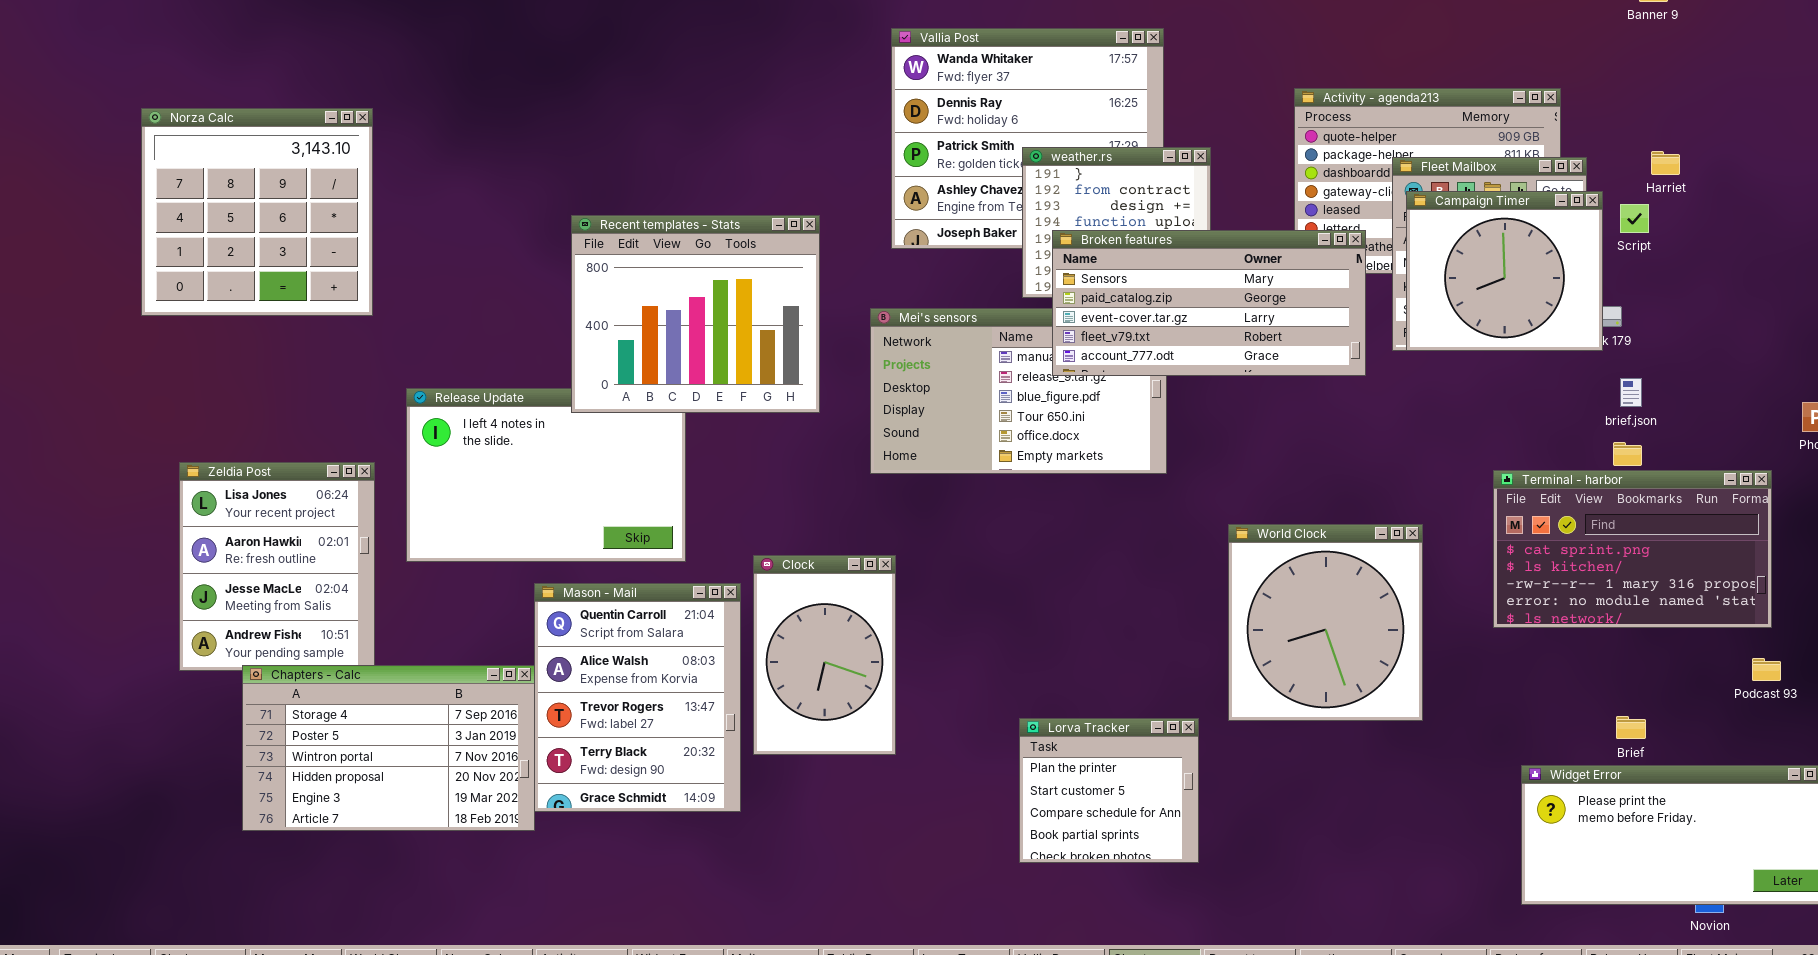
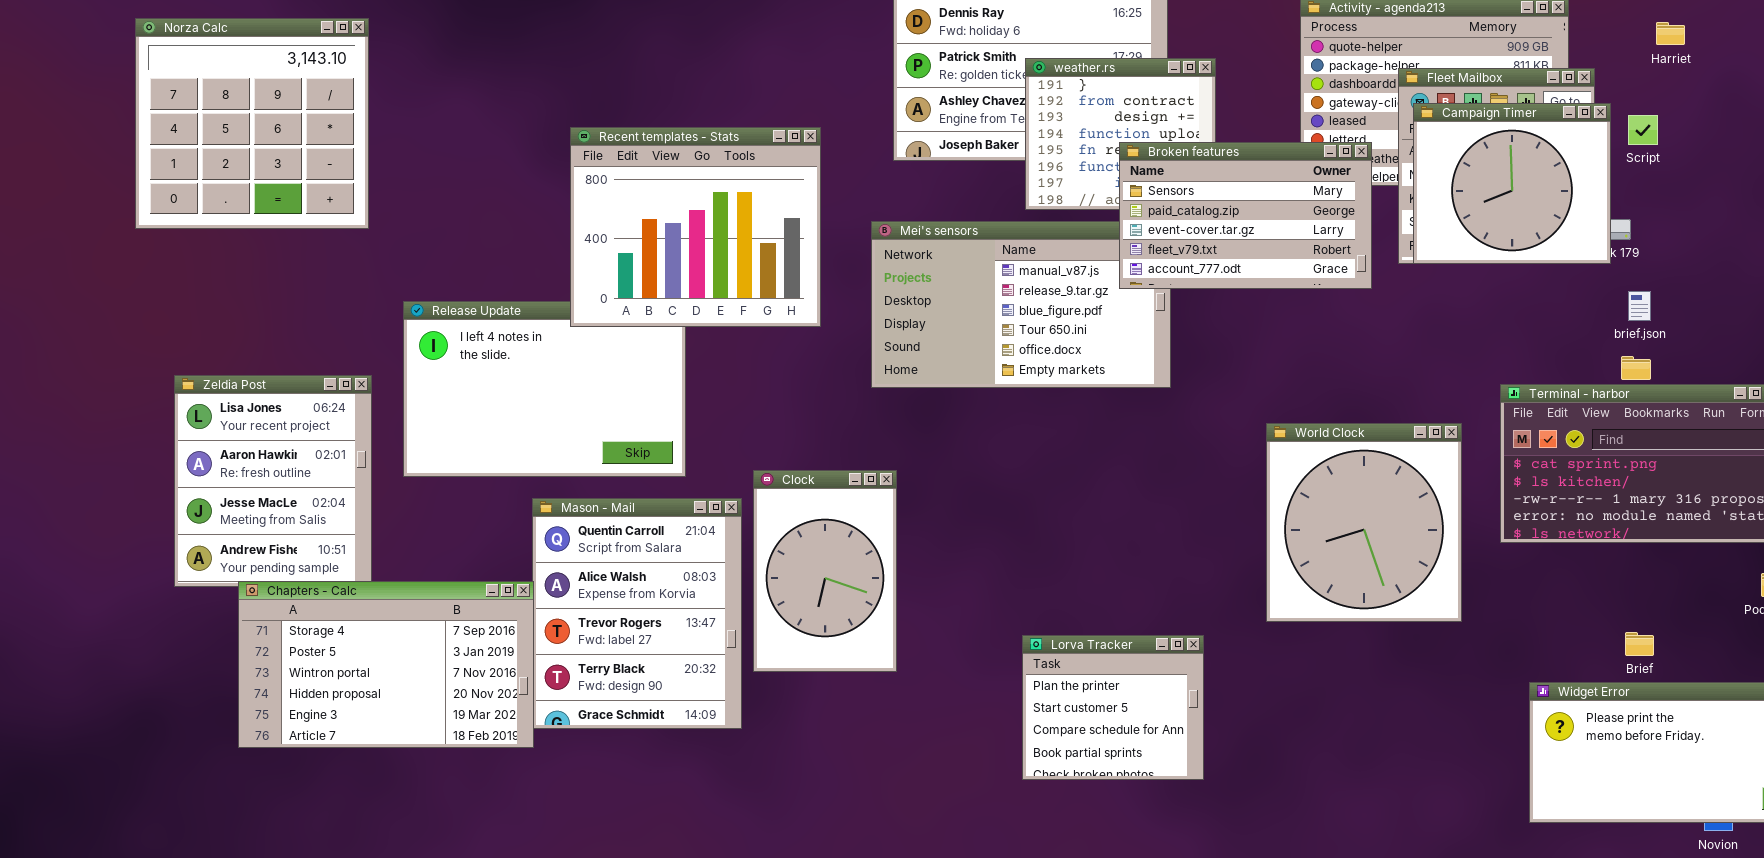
Harriet: [1651,151,1680,175] -> [1656,22,1685,45], moved
Broken features: [1052,230,1366,376] -> [1119,142,1372,289], resized
World Clock: [1228,524,1423,721] -> [1266,423,1462,622], moved

